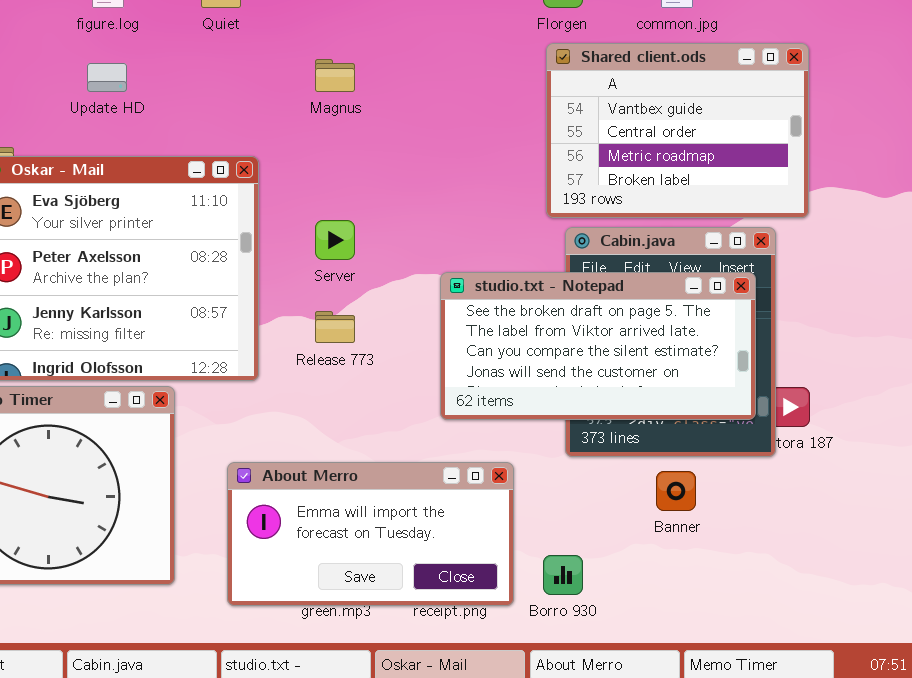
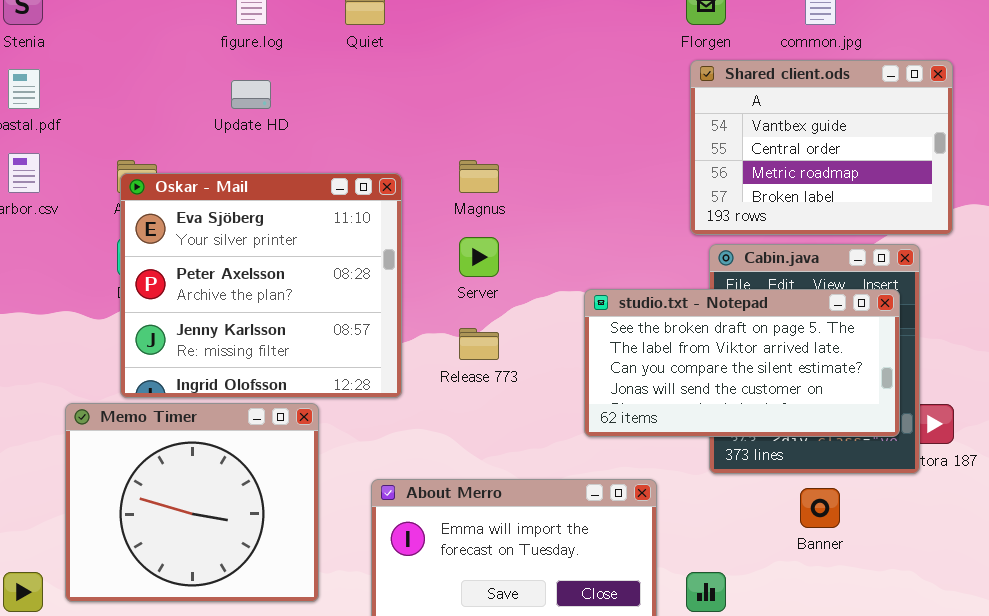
Magnus: [315,59,355,92] -> [459,160,499,193], moved

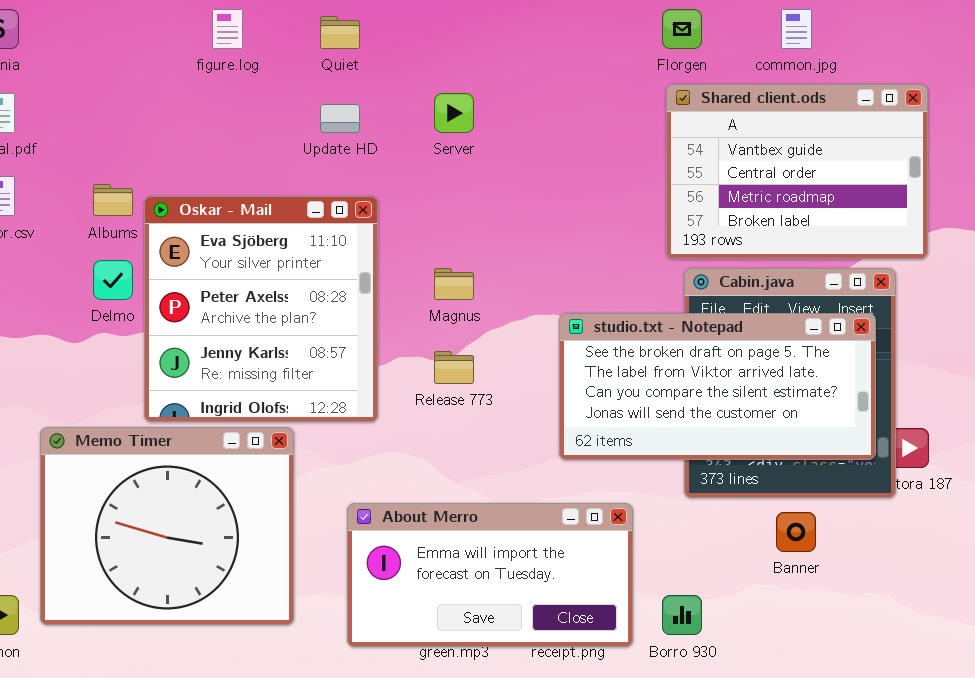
Update HD: [231,80,271,109] -> [320,104,360,133], moved
Magnus: [459,160,499,193] -> [434,268,474,300], moved
Oskar - Mail: [120,173,402,398] -> [144,196,378,422], resized
Server: [459,237,499,277] -> [434,93,474,133], moved

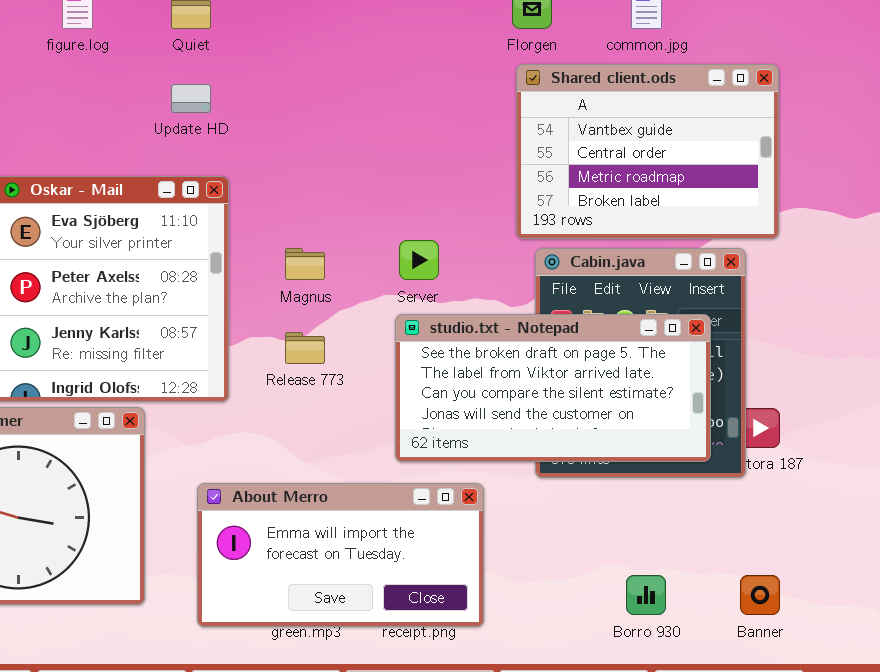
Server: [434,93,474,133] -> [399,240,439,280], moved
studio.txt - Notepad: [559,313,876,460] -> [395,314,711,462], moved
Banner: [776,512,816,552] -> [740,575,780,615], moved
Borro 930: [662,595,702,635] -> [626,575,666,615], moved

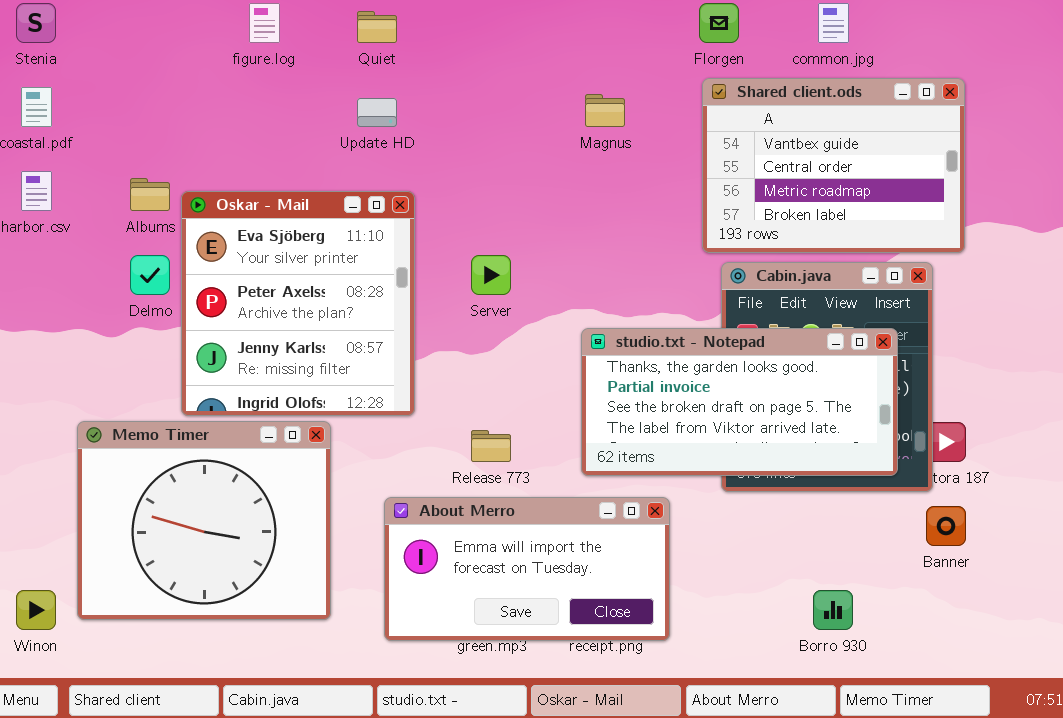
Server: [399,240,439,280] -> [471,255,511,295], moved
Magnus: [285,248,325,280] -> [585,94,625,127], moved
studio.txt - Notepad: [395,314,711,462] -> [581,328,898,476], scrolled up 2 rows
Release 773: [285,332,325,364] -> [471,430,511,462], moved
Banner: [740,575,780,615] -> [926,506,966,546], moved

